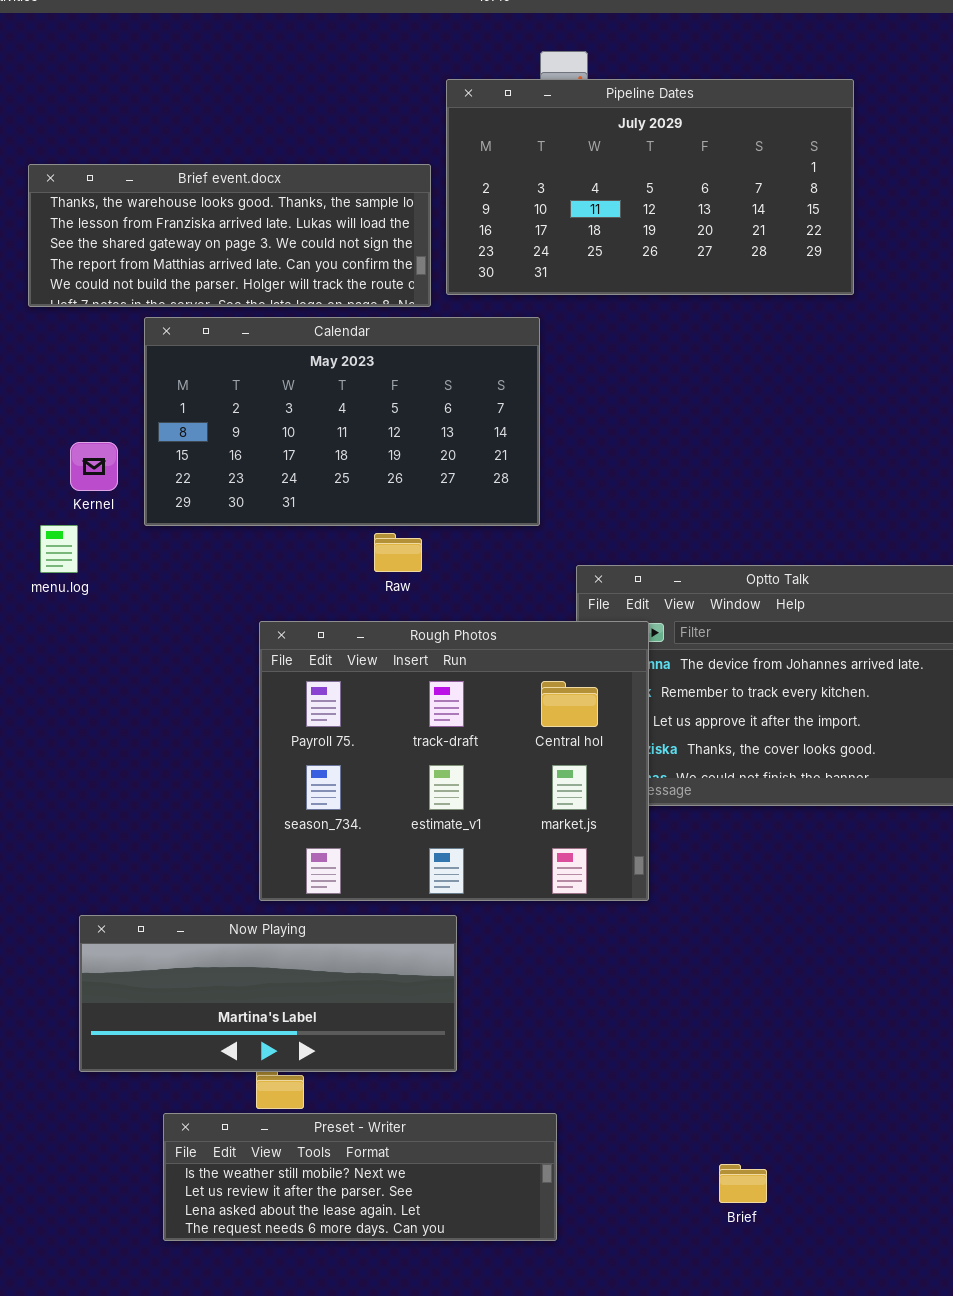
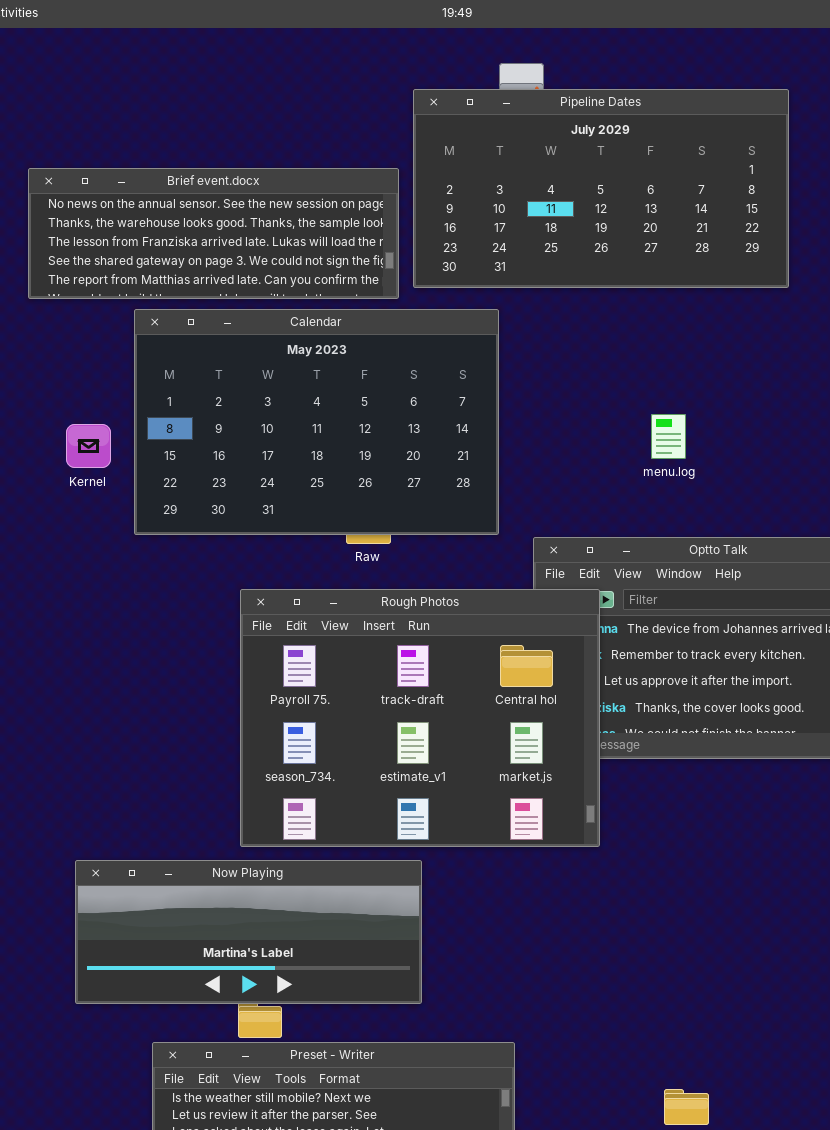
Brief event.docx: [28,164,431,307] -> [28,168,399,299], scrolled up 1 row
Calendar: [144,317,540,526] -> [134,309,499,535], resized
menu.log: [40,525,78,573] -> [651,414,686,459], moved

